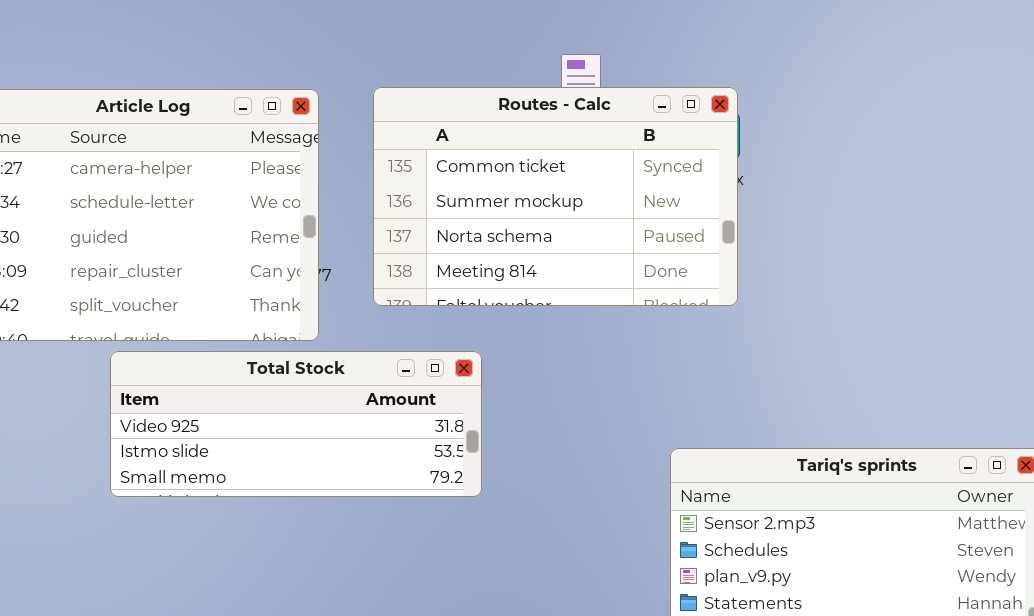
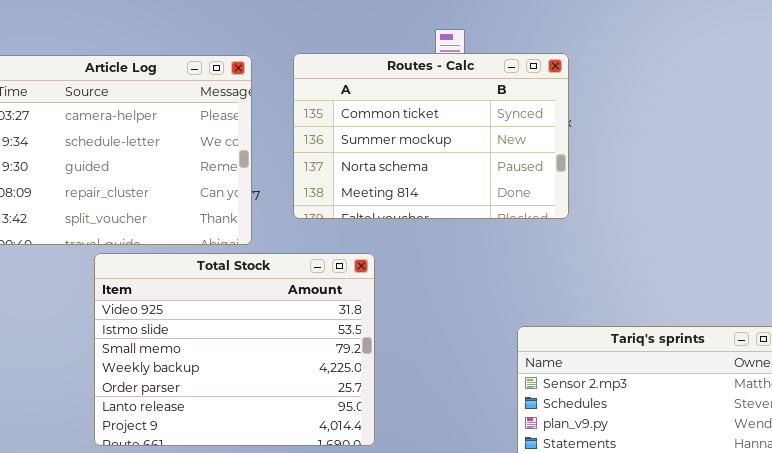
Total Stock: [110,351,482,497] -> [94,253,375,446], resized

